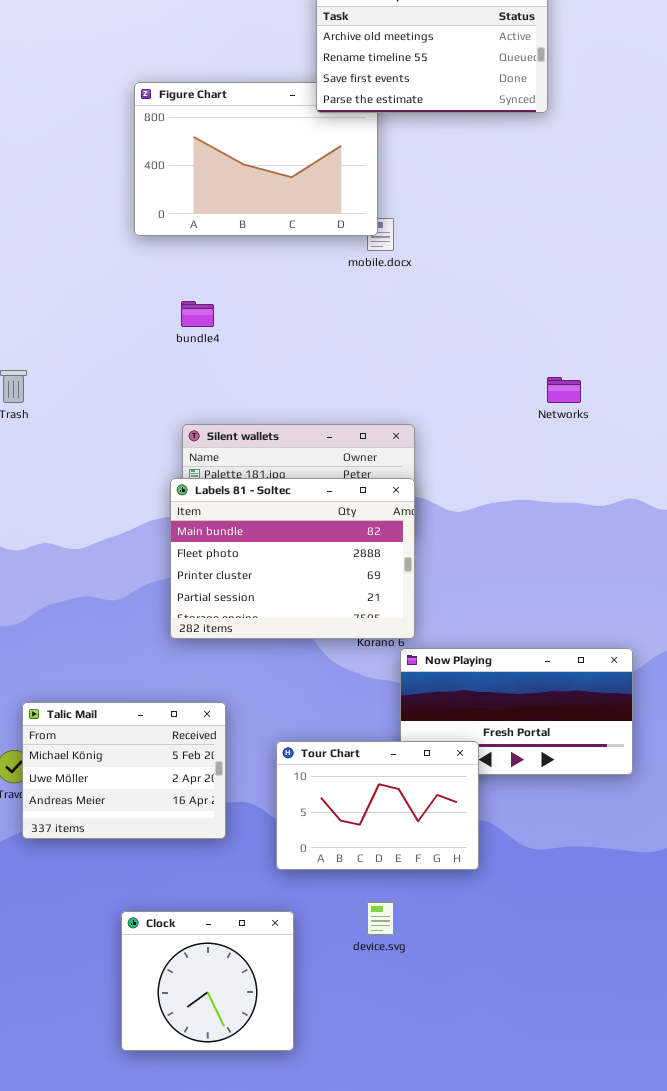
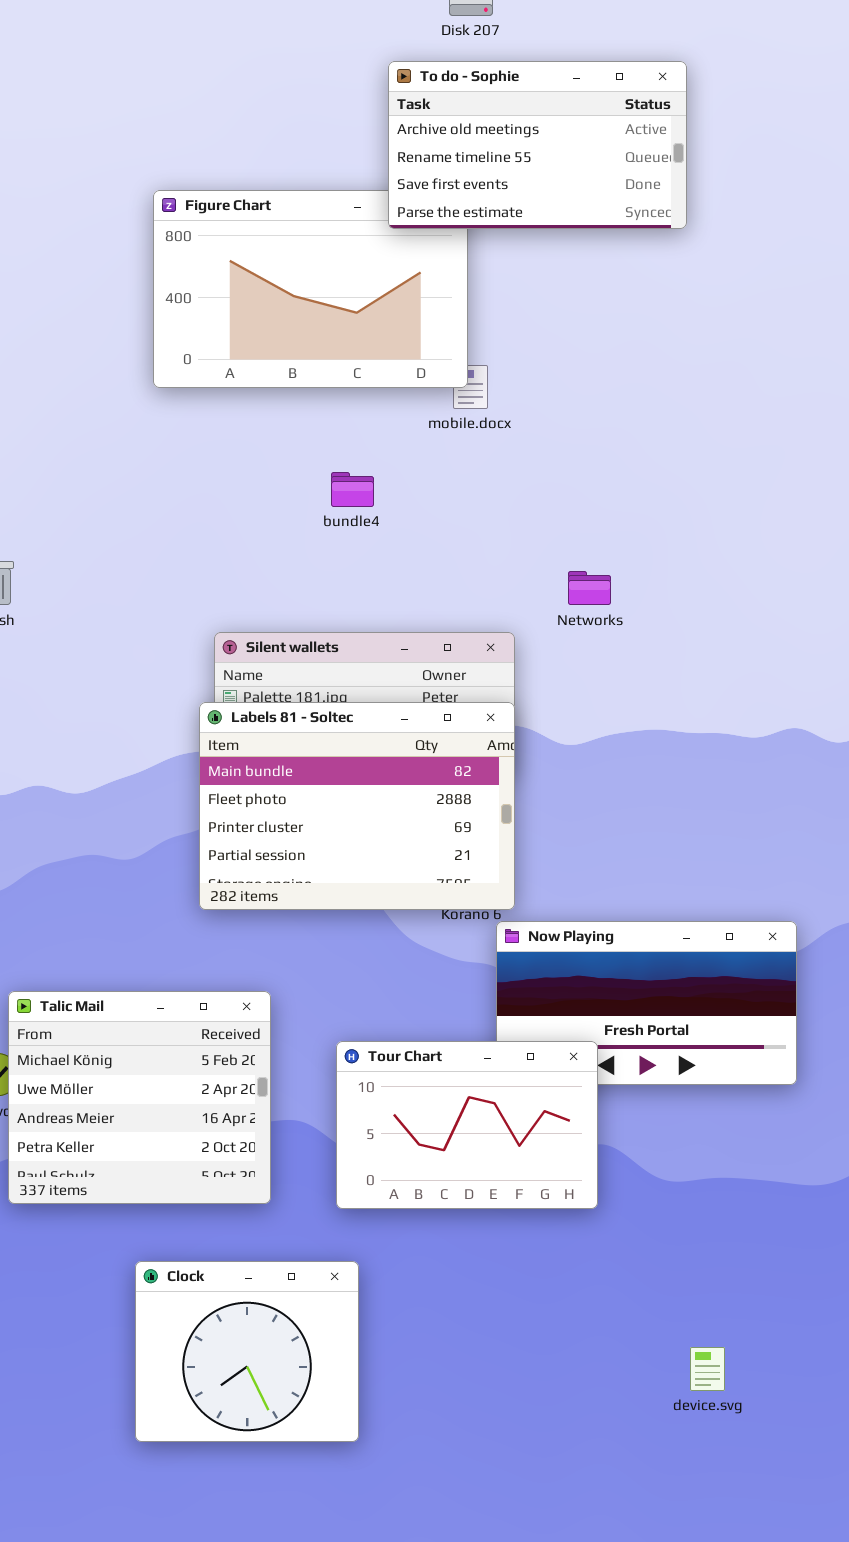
bundle4: [181,301,214,327] -> [331,472,374,507], moved
Networks: [547,377,581,403] -> [568,571,611,605], moved
Talic Mail: [22,702,226,839] -> [8,991,271,1204], resized
device.svg: [367,902,394,935] -> [690,1347,725,1391], moved

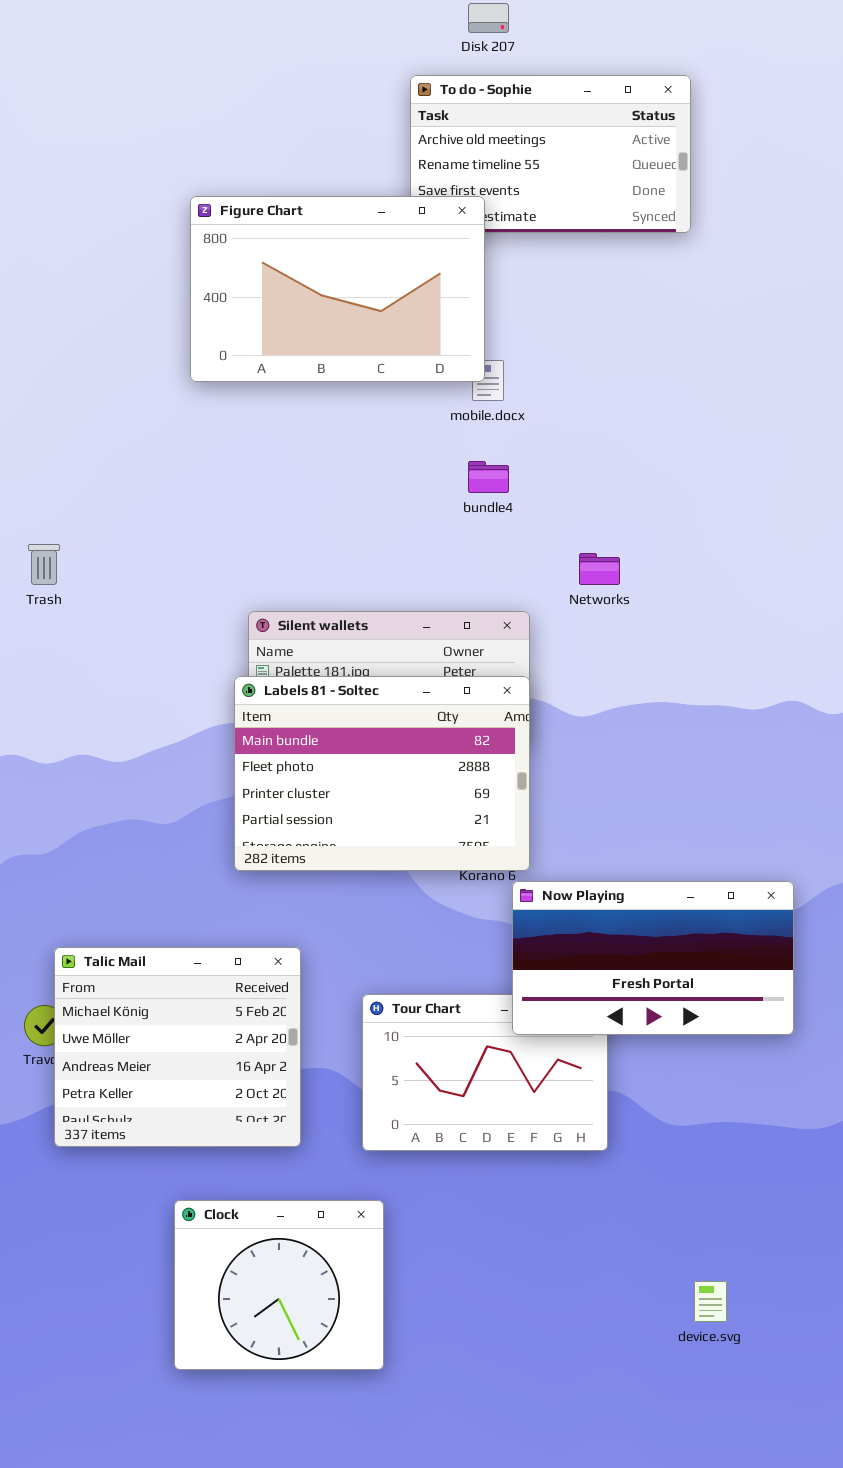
Figure Chart: [153,190,468,388] -> [190,196,485,382], raised
bundle4: [331,472,374,507] -> [468,461,509,493], moved
Now Playing: [496,921,797,1085] -> [512,881,794,1035], raised

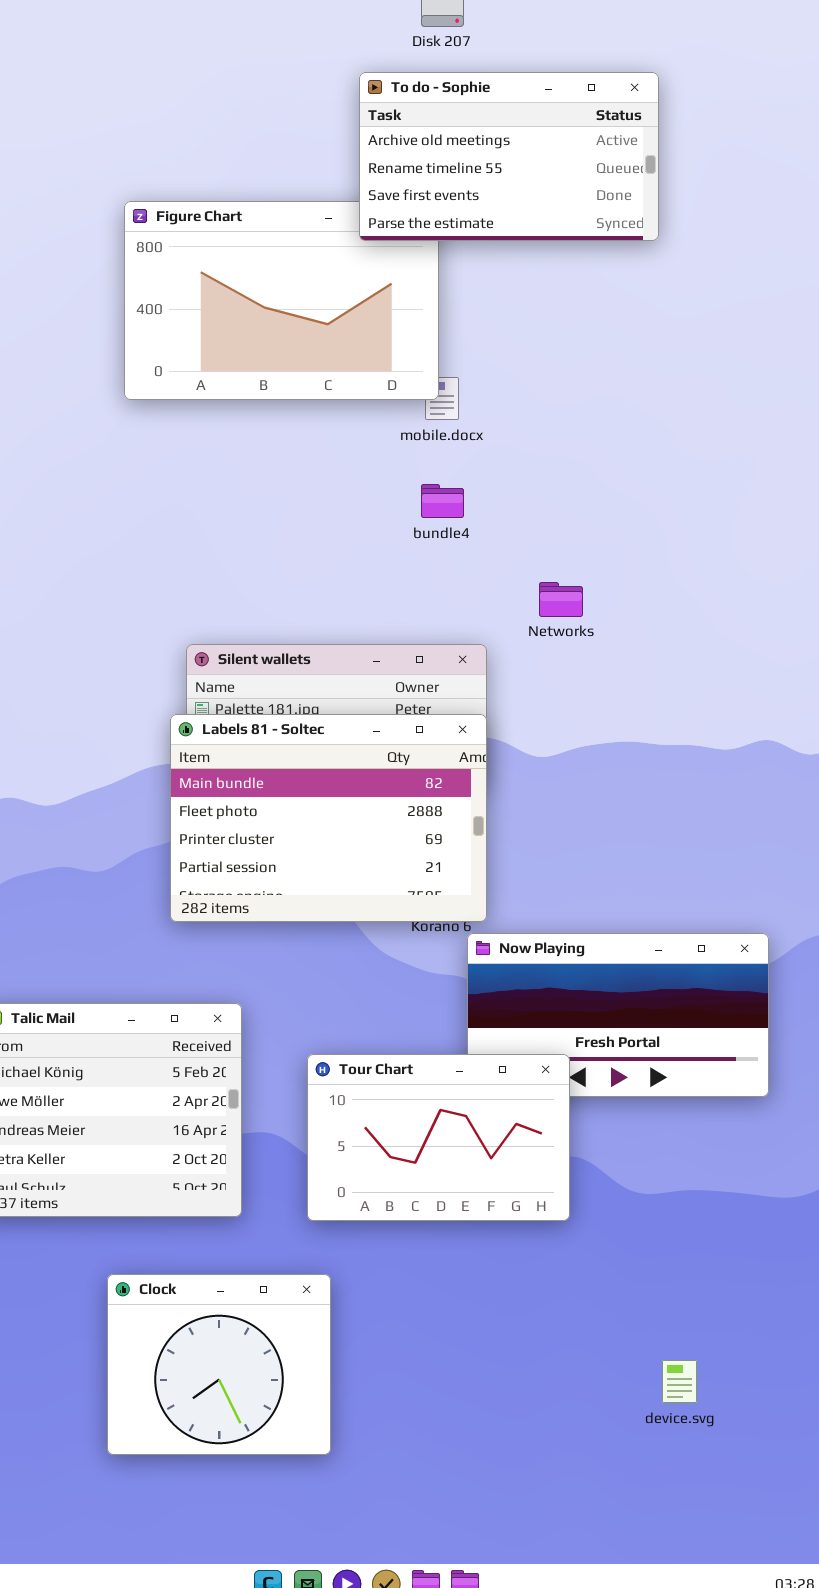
To do - Sophie: [410,75,691,233] -> [359,72,659,241], raised
Tour Chart: [362,994,608,1151] -> [307,1054,570,1221], raised

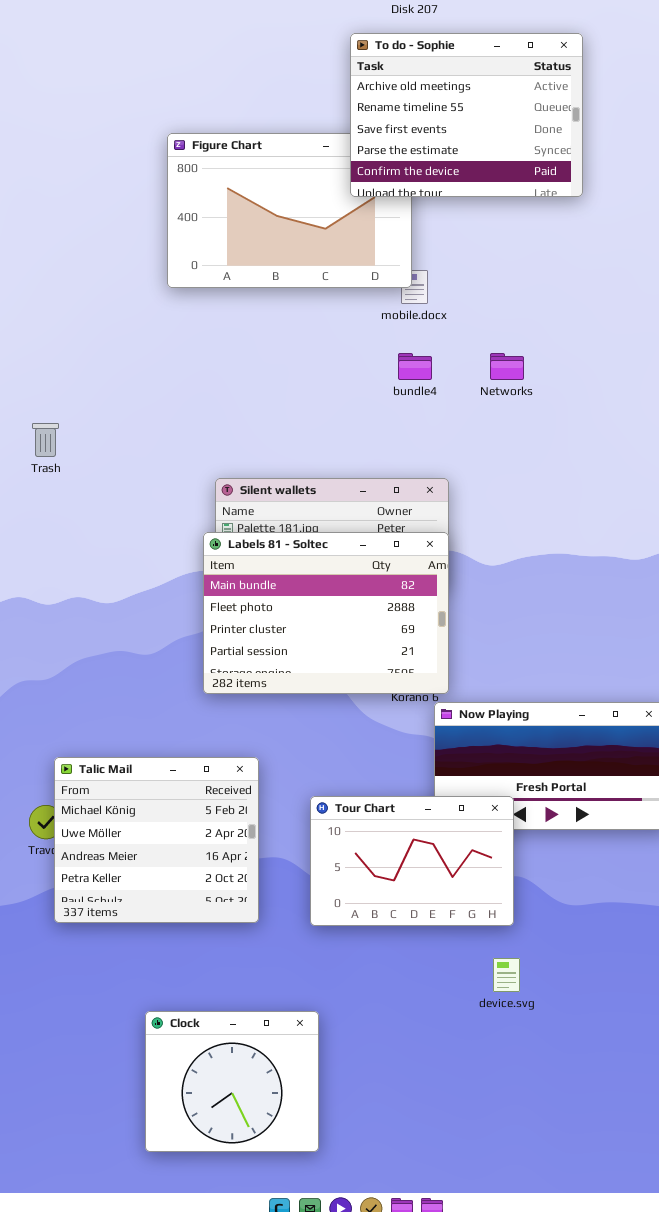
To do - Sophie: [359,72,659,241] -> [350,33,583,197], resized
Networks: [539,582,583,617] -> [490,353,524,380], moved
Clock: [107,1274,331,1455] -> [145,1011,319,1152], moved
device.svg: [662,1360,697,1403] -> [493,958,520,992], moved

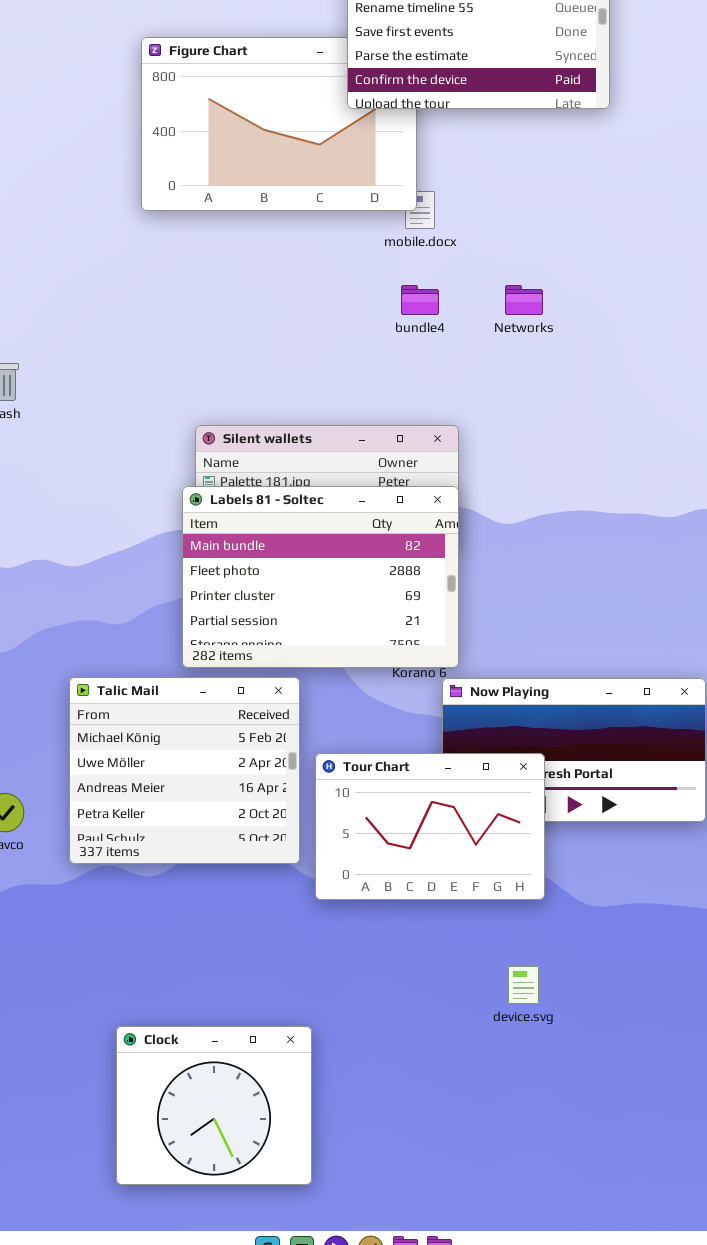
Talic Mail: [54,757,259,923] -> [69,677,300,864], moved
Tour Chart: [310,796,514,926] -> [315,753,545,900], moved

